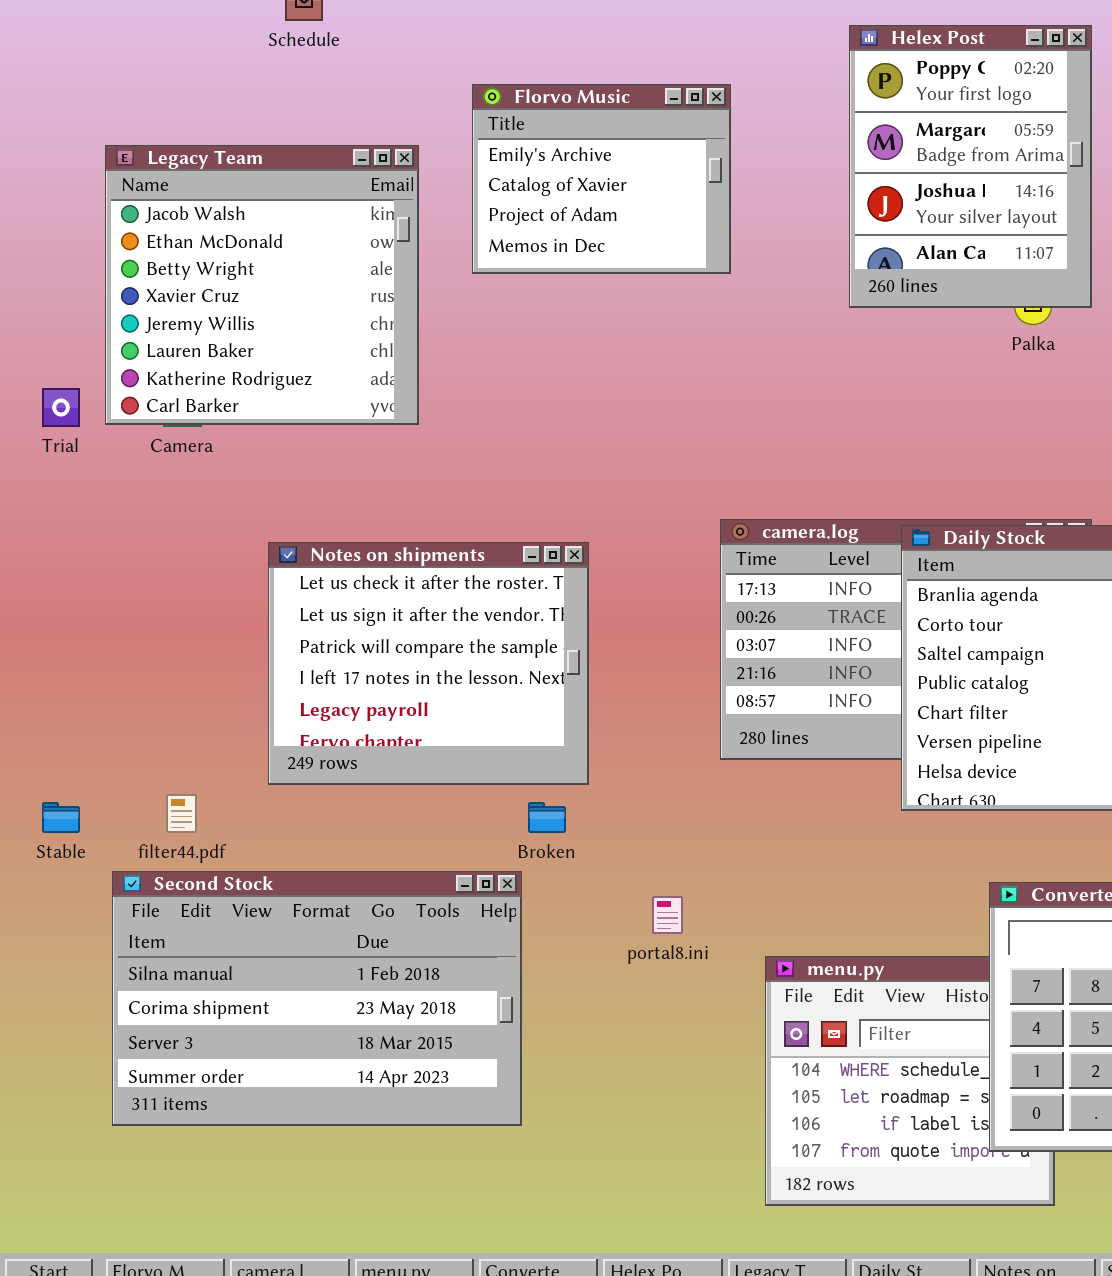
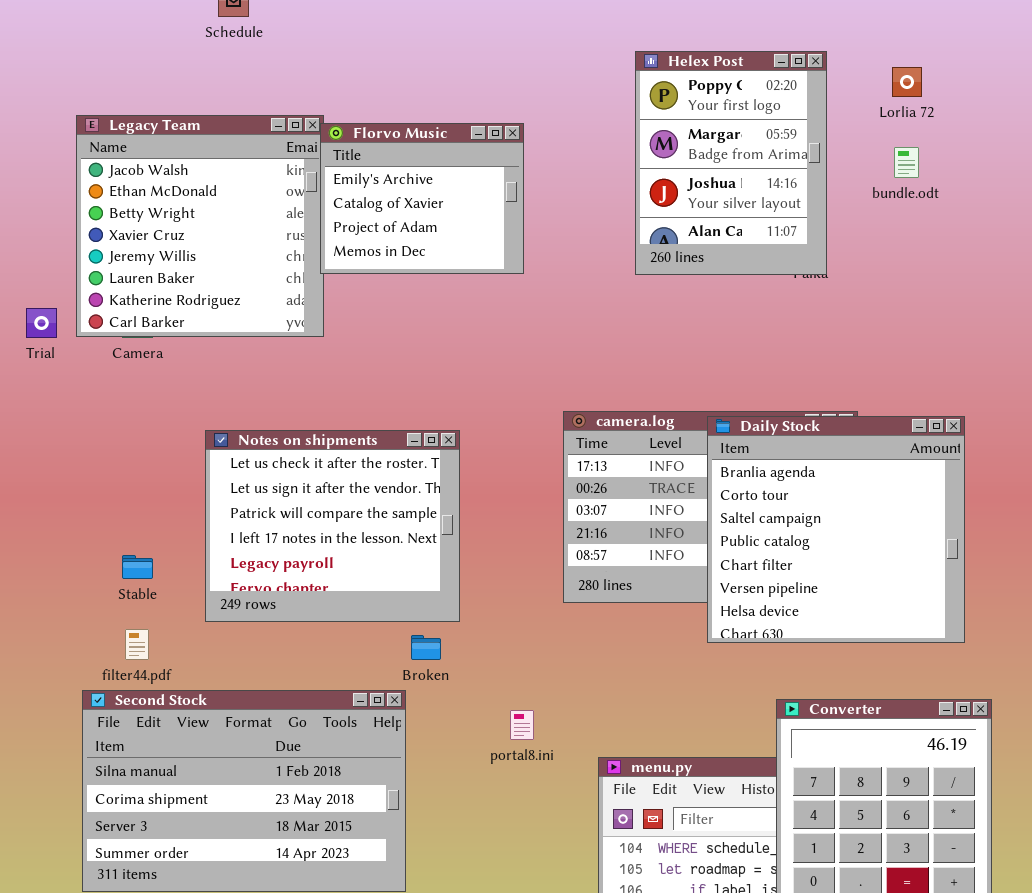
Helex Post: [849,25,1092,308] -> [635,51,827,275], moved
Florvo Music: [472,84,731,274] -> [320,123,524,274], moved
Stable: [42,802,80,833] -> [122,555,153,579], moved

